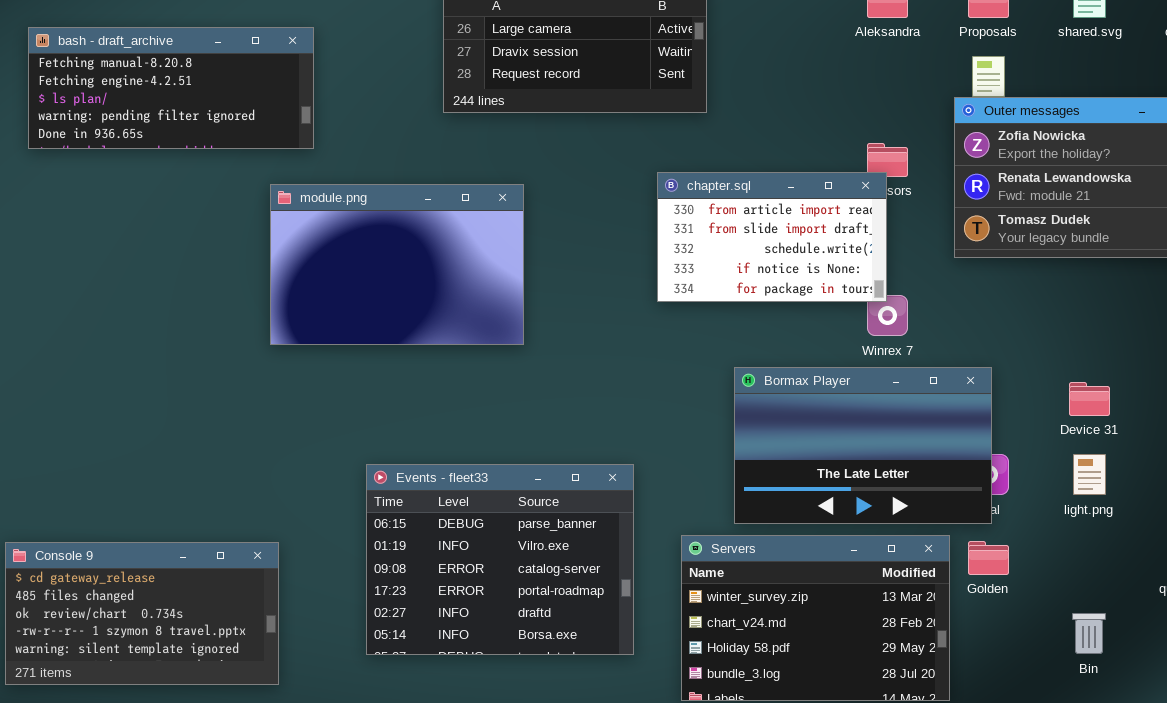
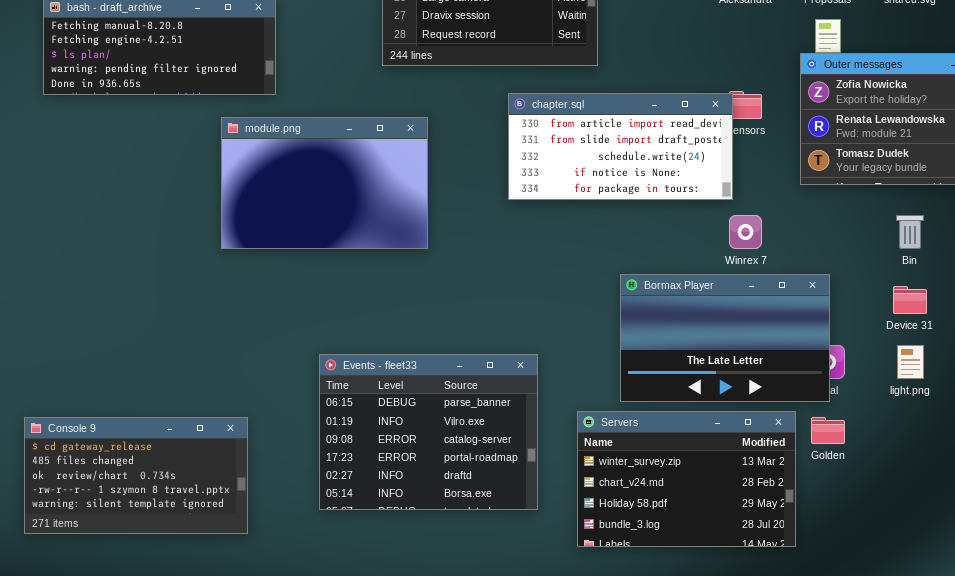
chapter.sql: [657,172,887,302] -> [508,93,733,200], moved, resized
module.png: [270,184,524,345] -> [221,117,428,249], moved
Bin: [1072,613,1106,654] -> [896,215,924,249], moved

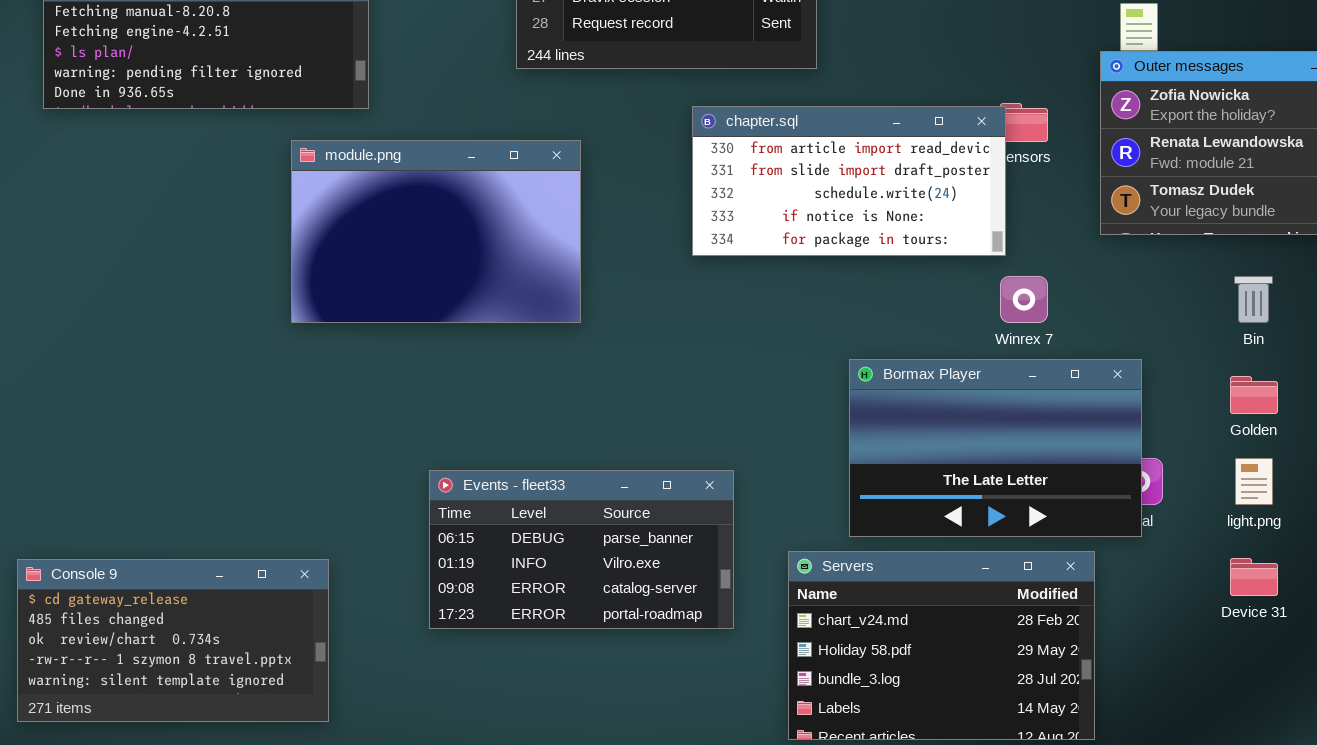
Device 31: [893,286,927,314] -> [1230,558,1278,596], moved
Events - fleet33: [319,354,538,510] -> [429,470,734,629], resized
Servers: [577,411,796,547] -> [788,551,1095,740], scrolled down 1 row
Golden: [811,417,845,444] -> [1230,376,1278,414], moved

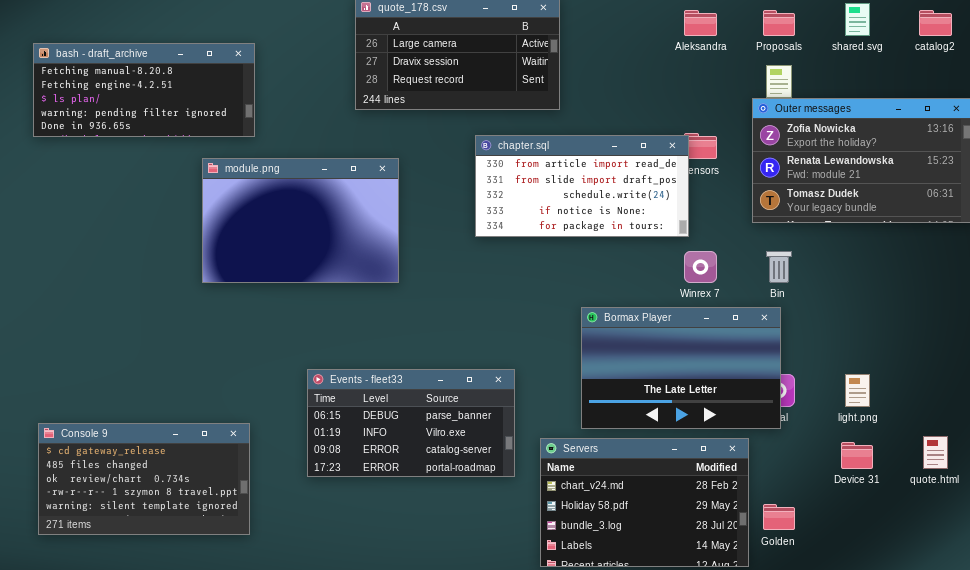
Bin: [1234,276,1273,323] -> [766,251,792,283], moved
Golden: [1230,376,1278,414] -> [763,504,795,530], moved
Events - fleet33: [429,470,734,629] -> [307,369,515,477], moved
Console 9: [17,559,329,722] -> [38,423,250,535], moved

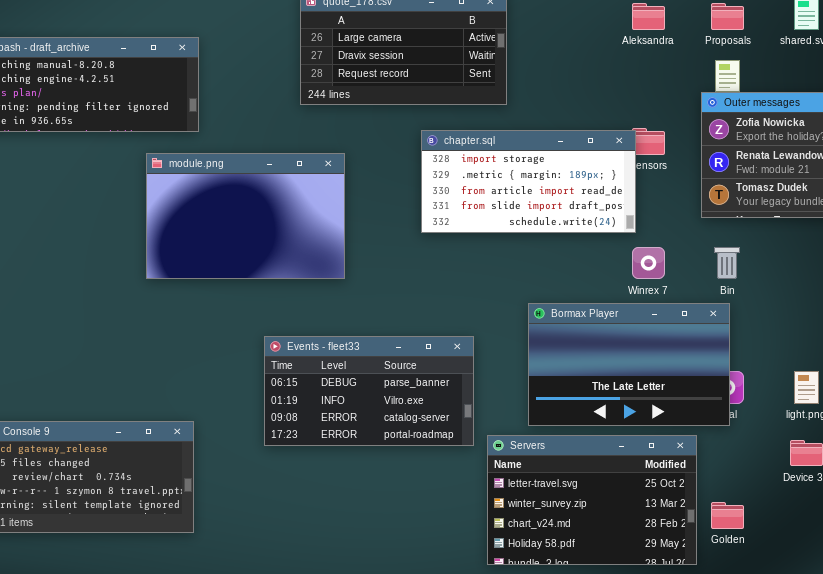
chapter.sql: [475,135,689,237] -> [421,130,636,233], scrolled up 2 rows
Events - fleet33: [307,369,515,477] -> [264,336,474,446], moved
Servers: [540,438,749,567] -> [487,435,697,565], scrolled up 2 rows

